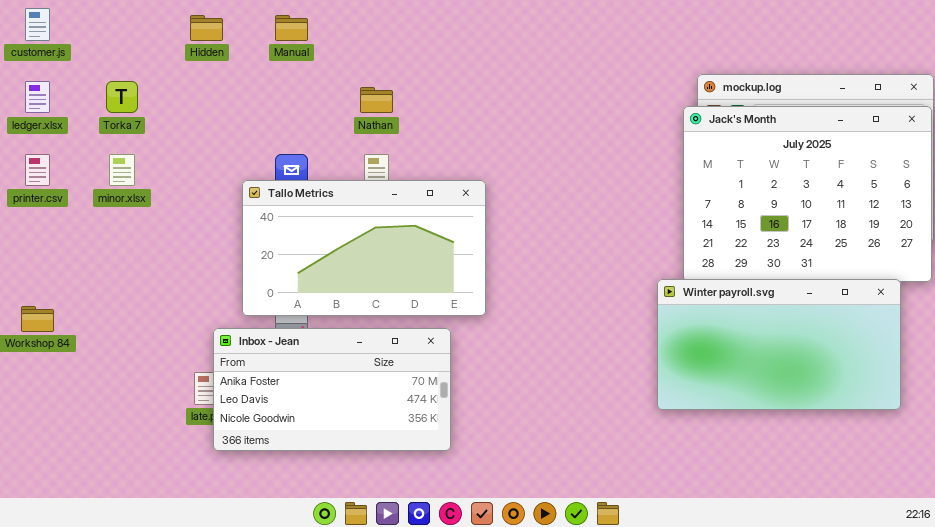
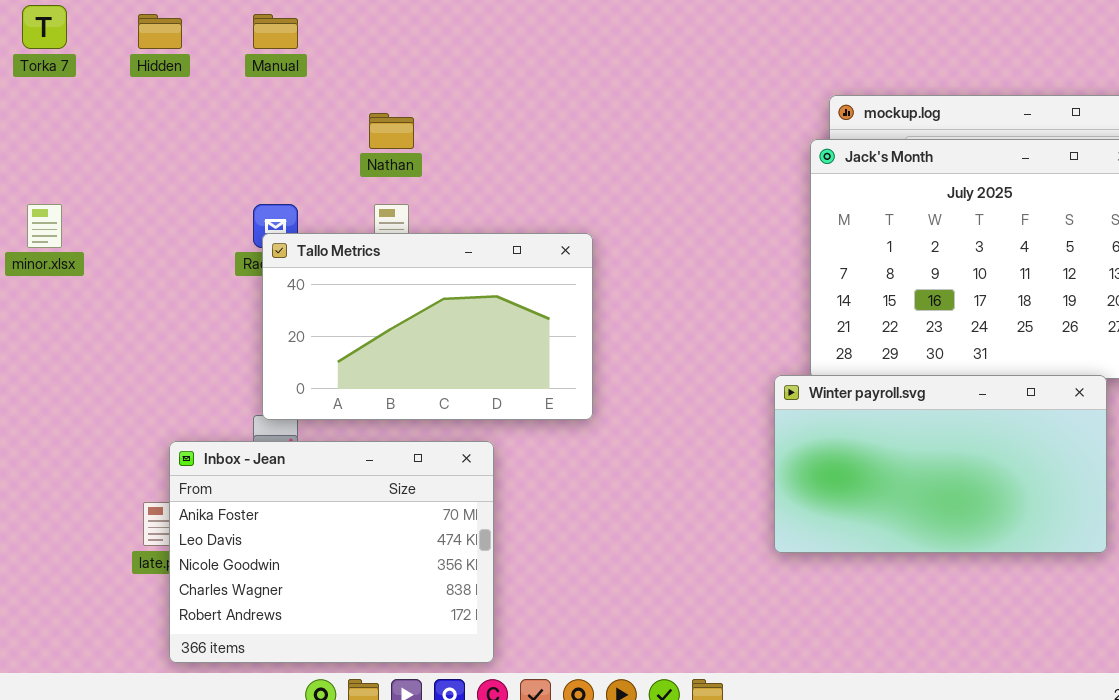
Torka 7: [106,81,138,113] -> [22,5,67,49], moved
Tallo Metrics: [242,180,486,316] -> [262,233,593,420], moved
Inbox - Jean: [213,328,451,451] -> [169,441,494,663], resized

